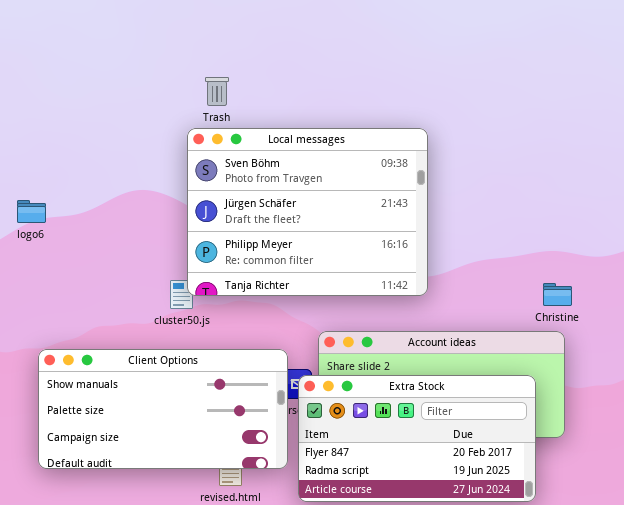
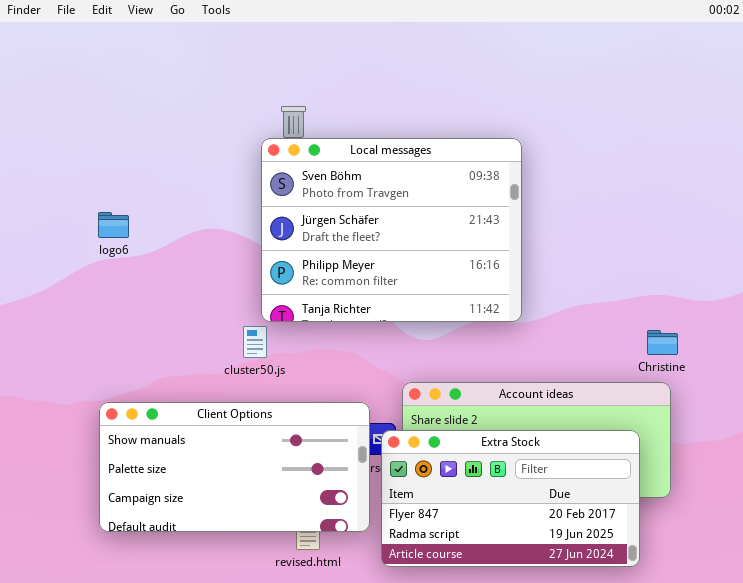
Local messages: [187,128,428,296] -> [261,138,522,322], moved
logo6: [17,200,46,223] -> [98,212,129,238], moved

